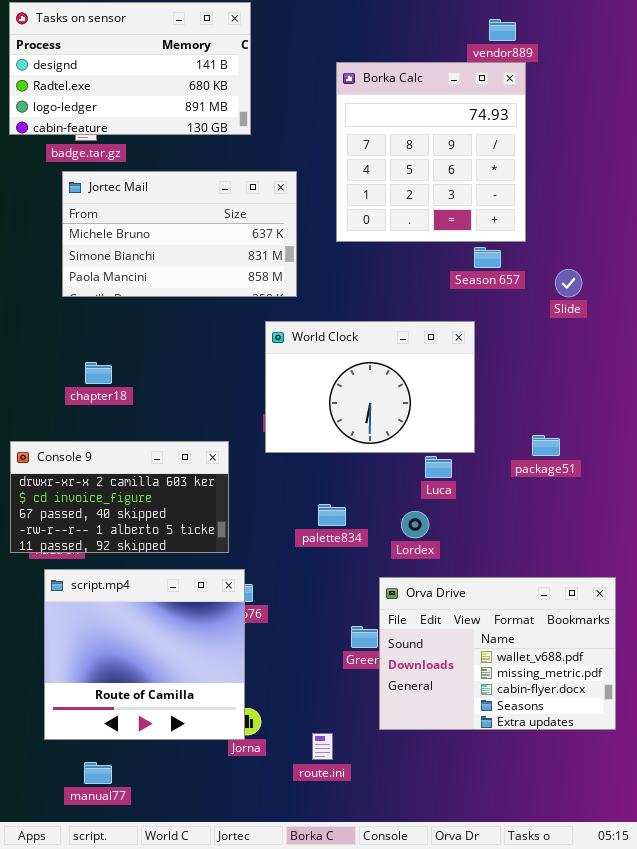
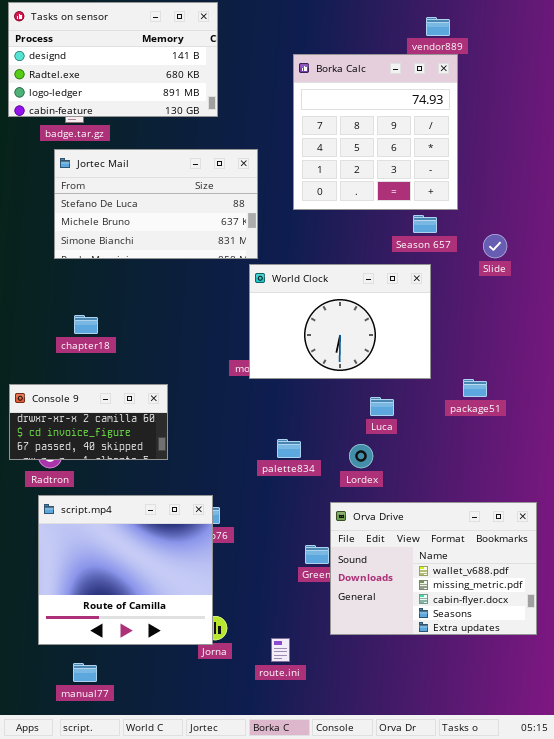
Jortec Mail: [62,171,297,297] -> [54,149,258,259], scrolled up 1 row
World Clock: [265,321,475,453] -> [249,264,431,379], moved
Console 9: [10,441,229,553] -> [9,384,168,460], resized

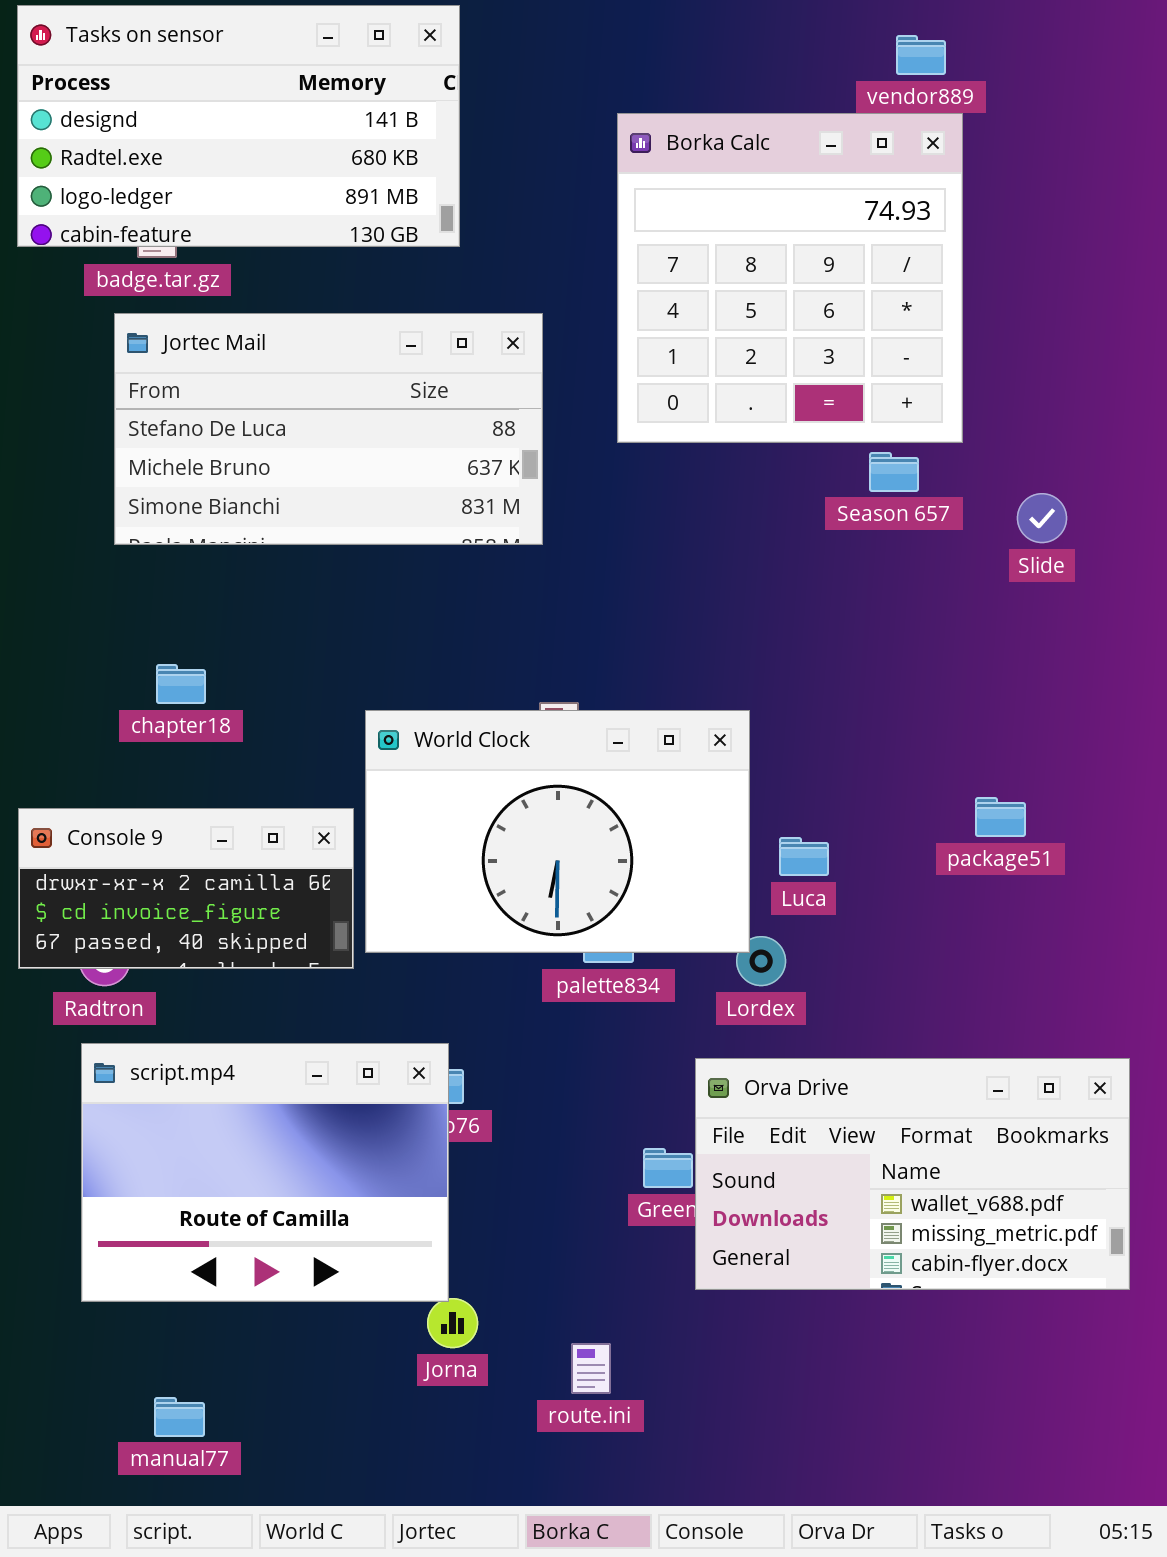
World Clock: [249,264,431,379] -> [365,710,750,953], moved
script.mp4: [38,495,213,645] -> [81,1043,449,1302], resized
Orva Drive: [330,502,537,635] -> [695,1058,1130,1290], resized

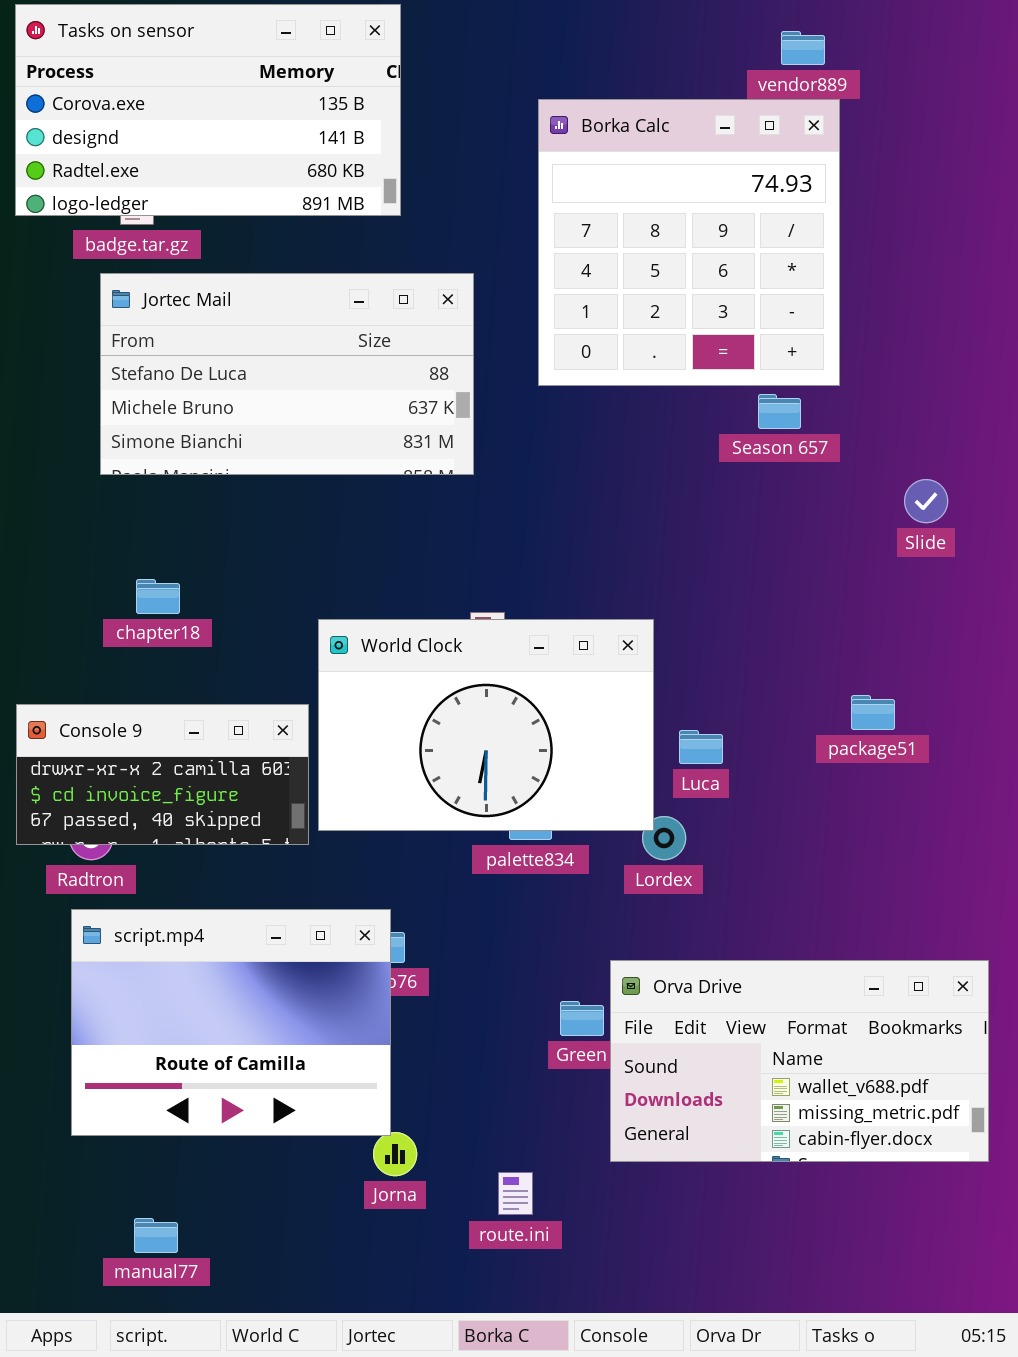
Tasks on sensor: [17,5,460,247] -> [15,4,401,216], scrolled up 1 row
Slide: [1017,493,1067,543] -> [904,479,948,523], moved
Orva Drive: [695,1058,1130,1290] -> [610,960,989,1162], moved

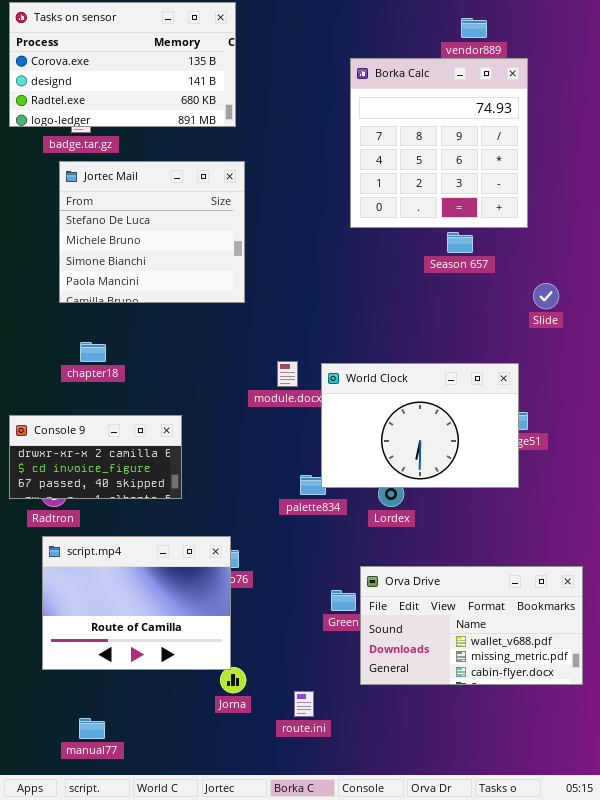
Borka Calc: [538,99,840,386] -> [350,58,528,228], moved
Jortec Mail: [100,273,474,475] -> [59,161,245,303], resized
World Clock: [318,619,654,831] -> [321,363,519,488], moved

